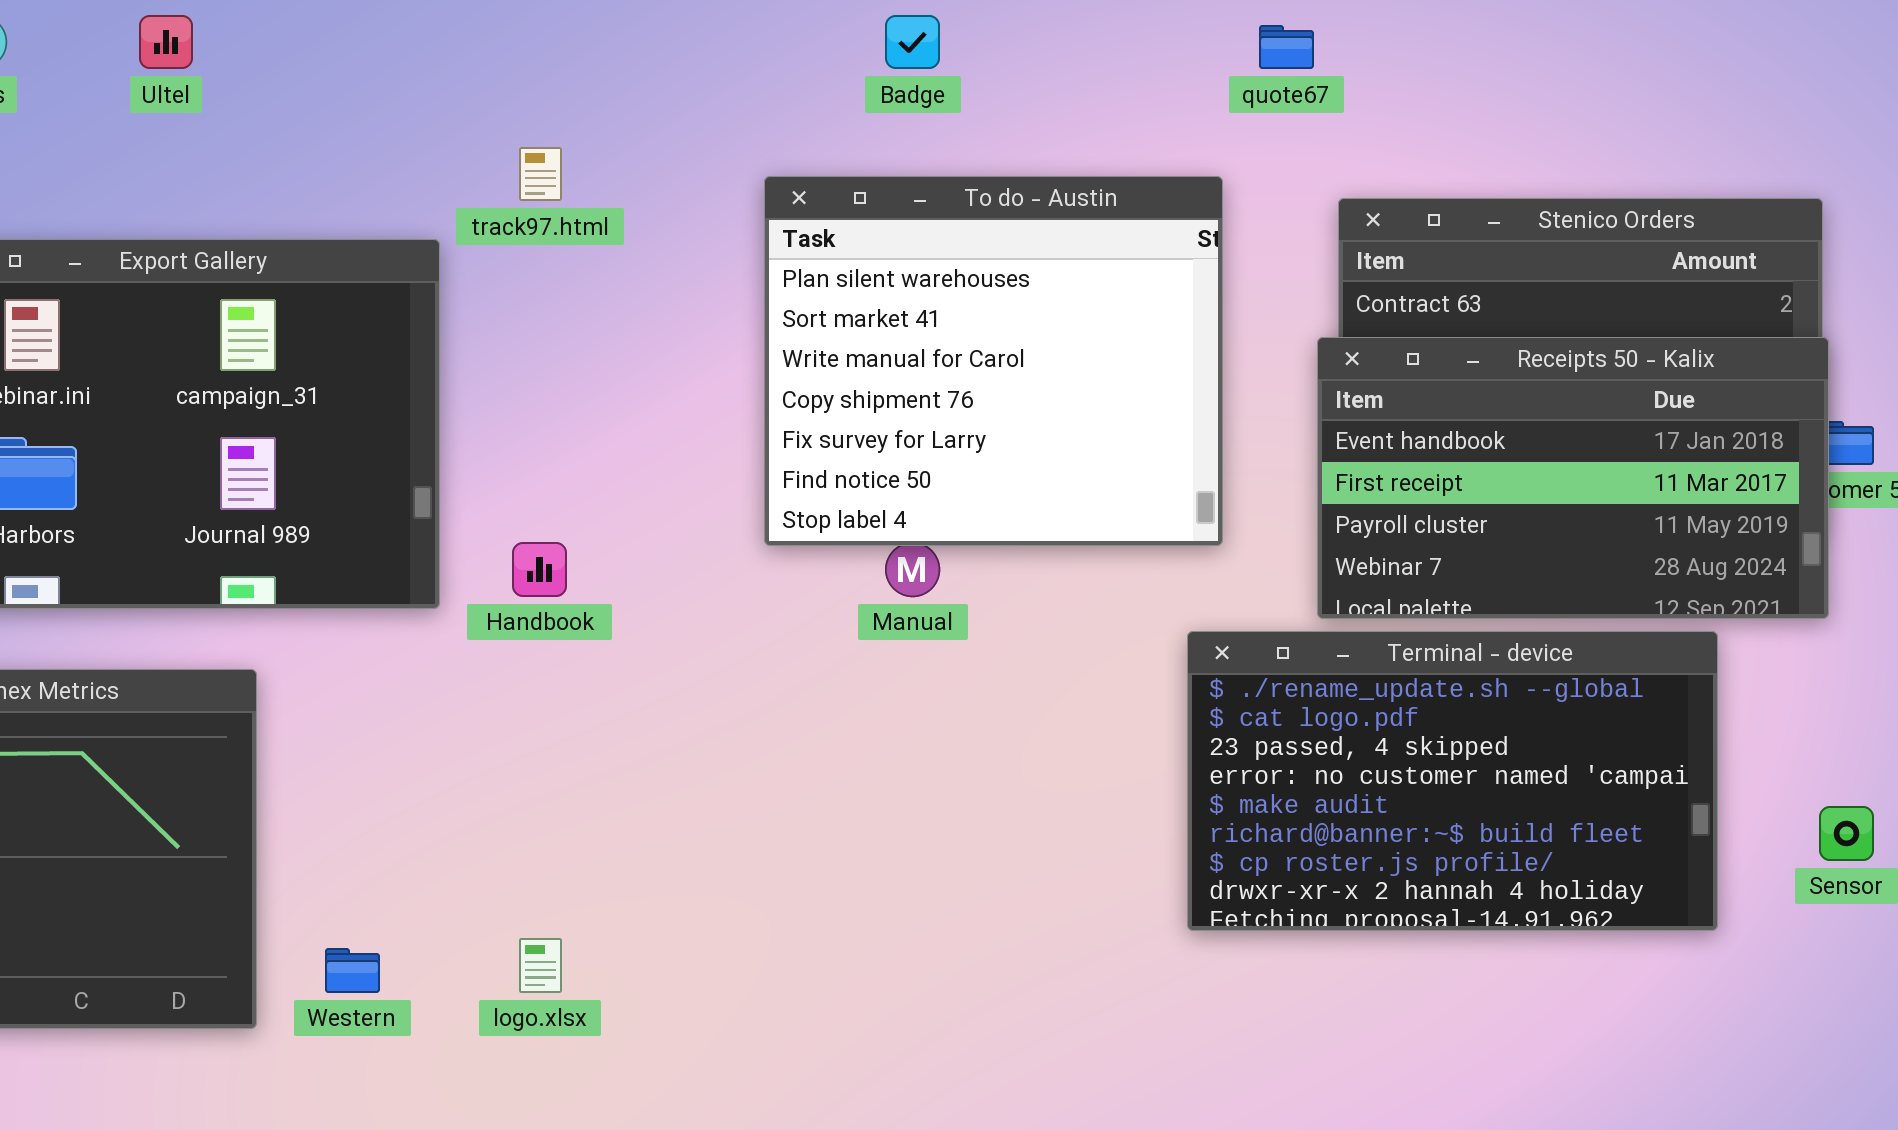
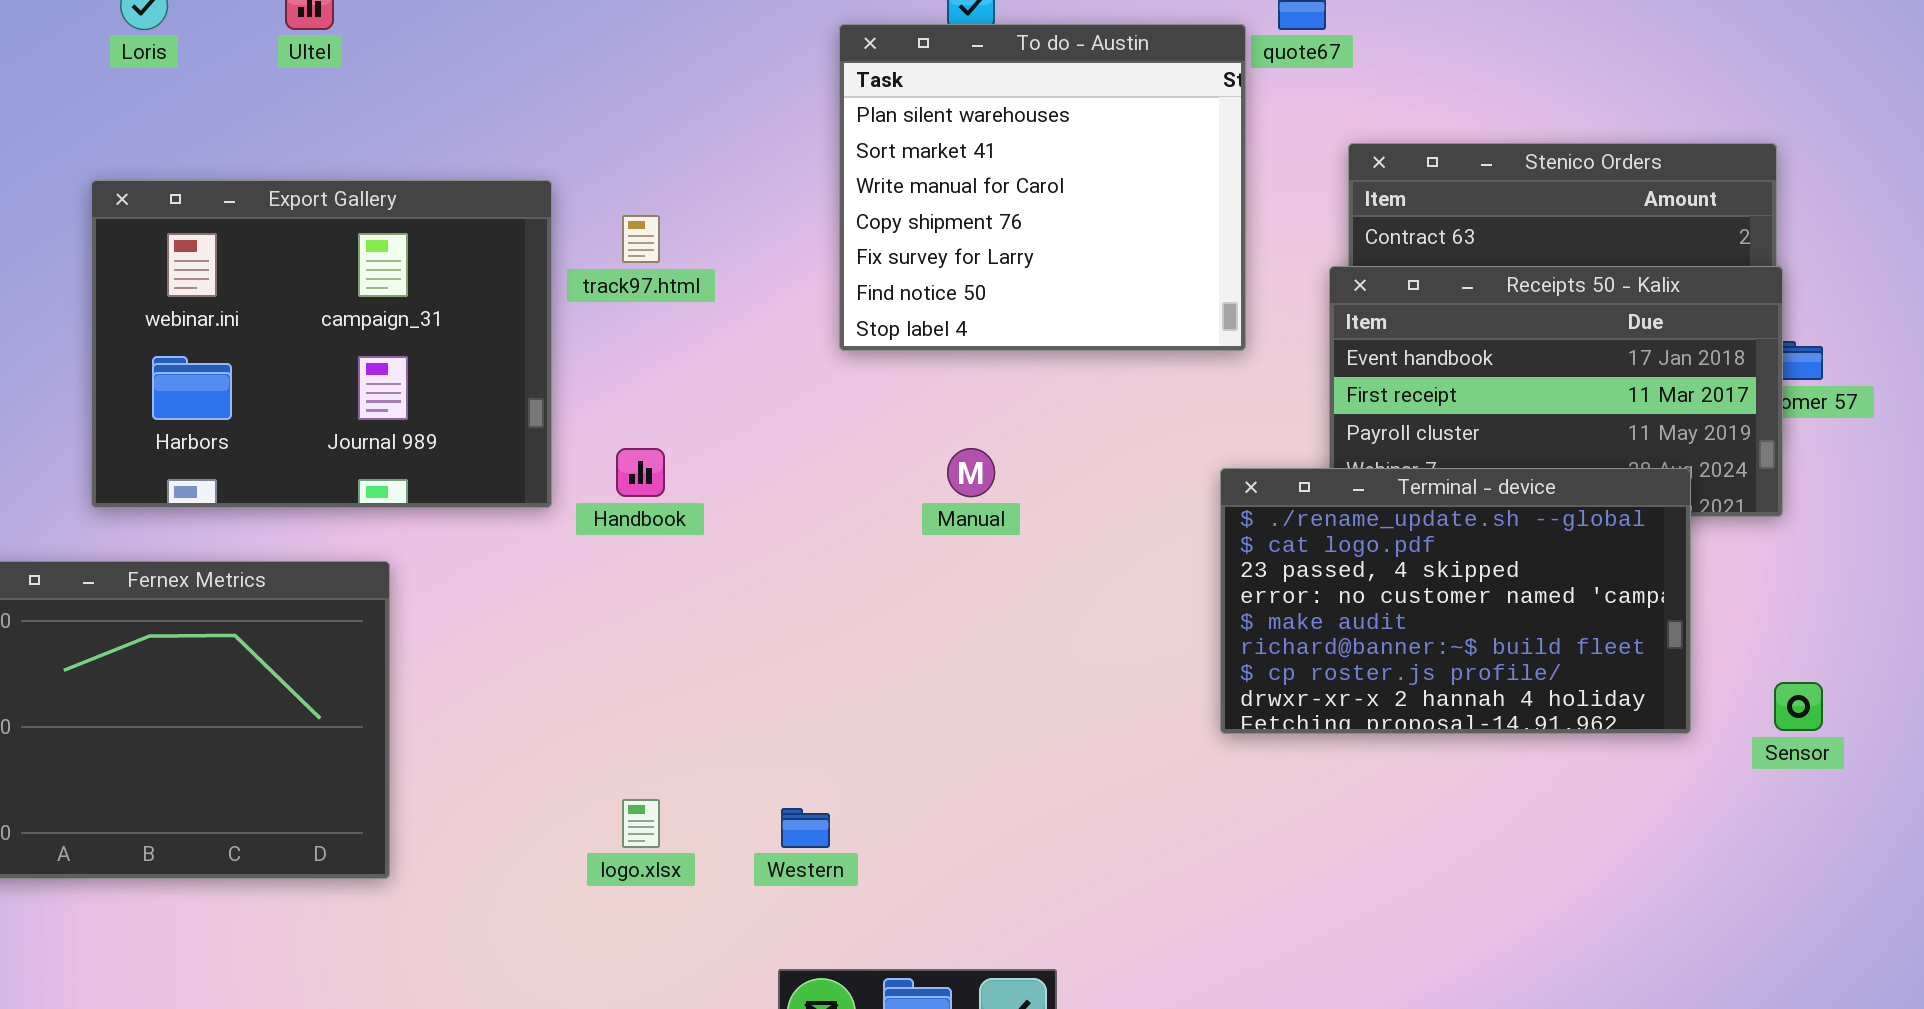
track97.html: [519,147,562,201] -> [622,215,660,263], moved
To do - Austin: [764,176,1223,546] -> [839,24,1246,351], moved
Terminal - device: [1187,631,1718,931] -> [1220,468,1691,734], moved
Western: [325,948,380,993] -> [781,808,830,848], moved

